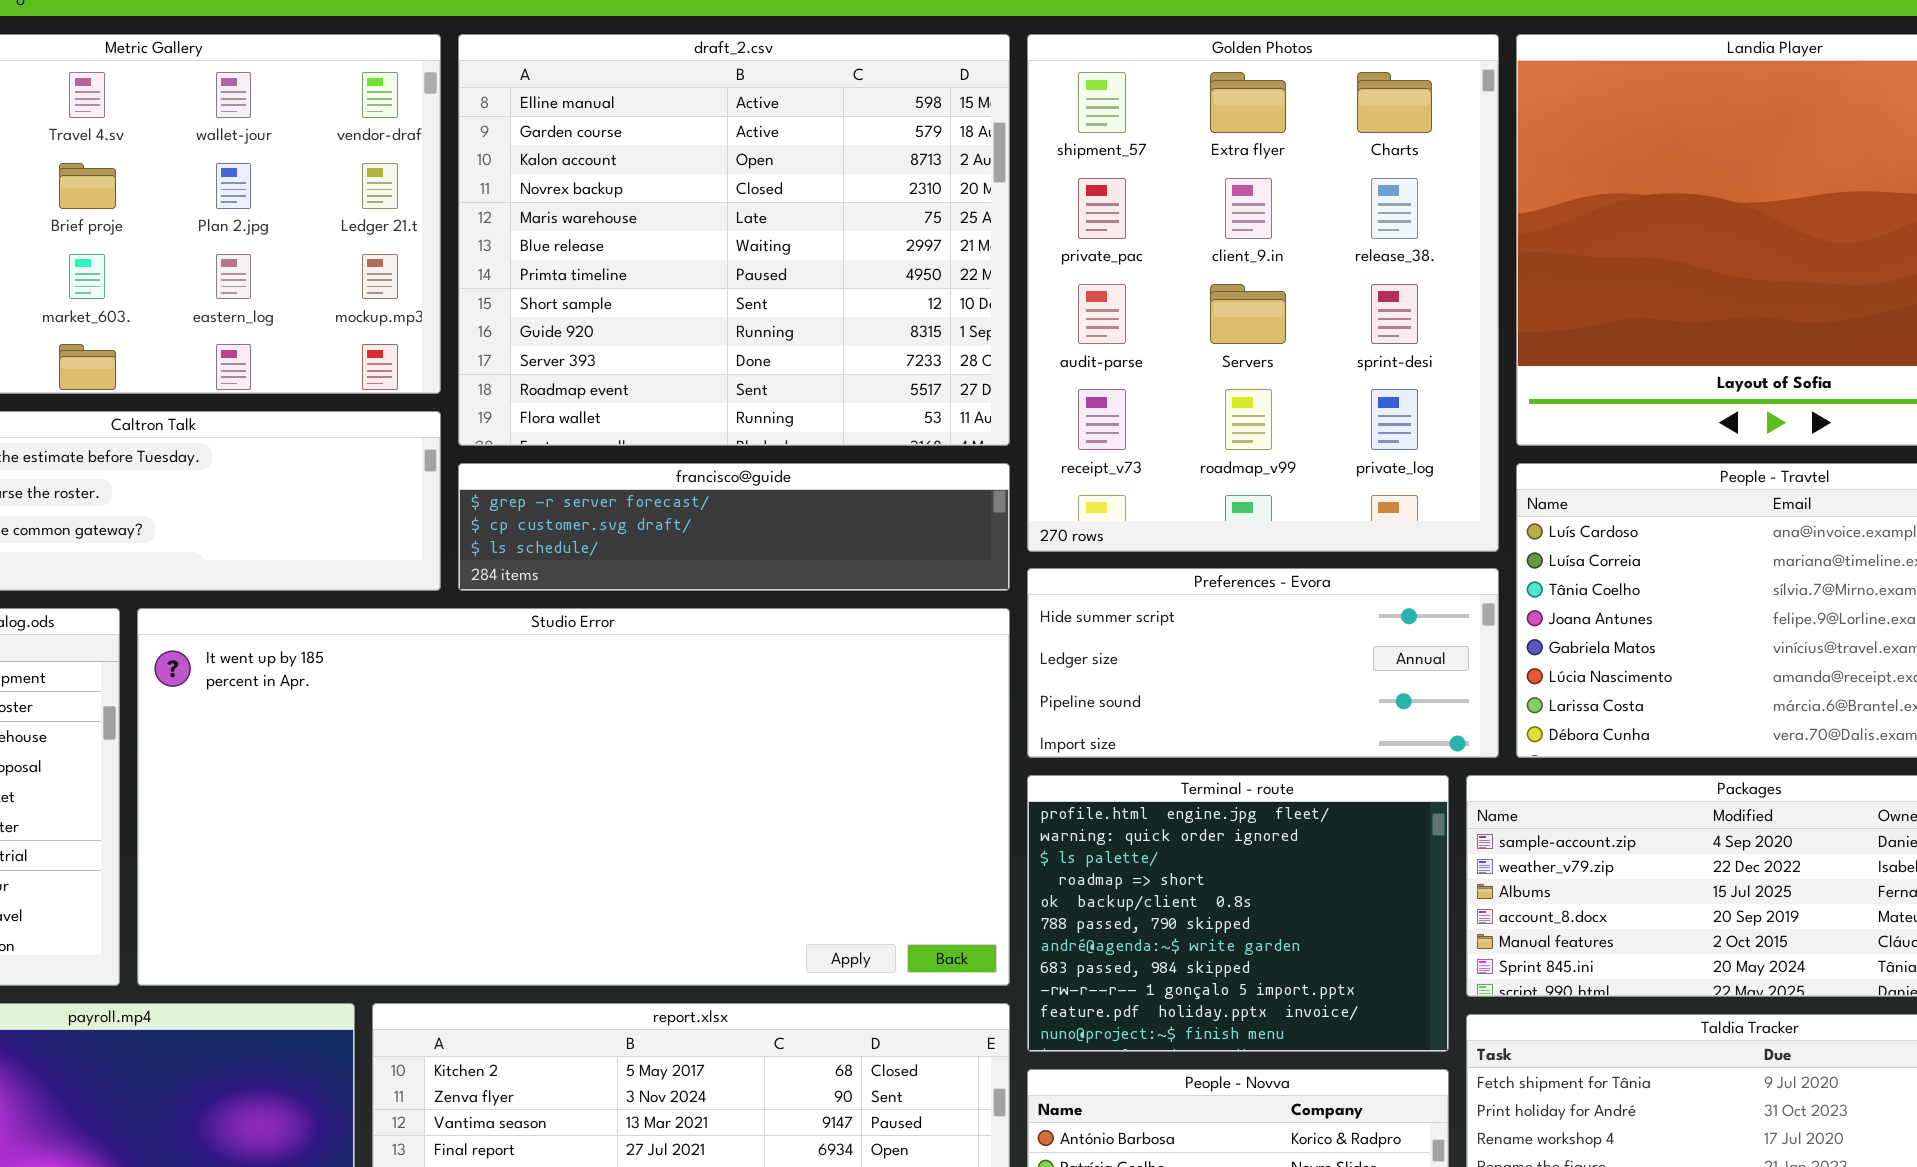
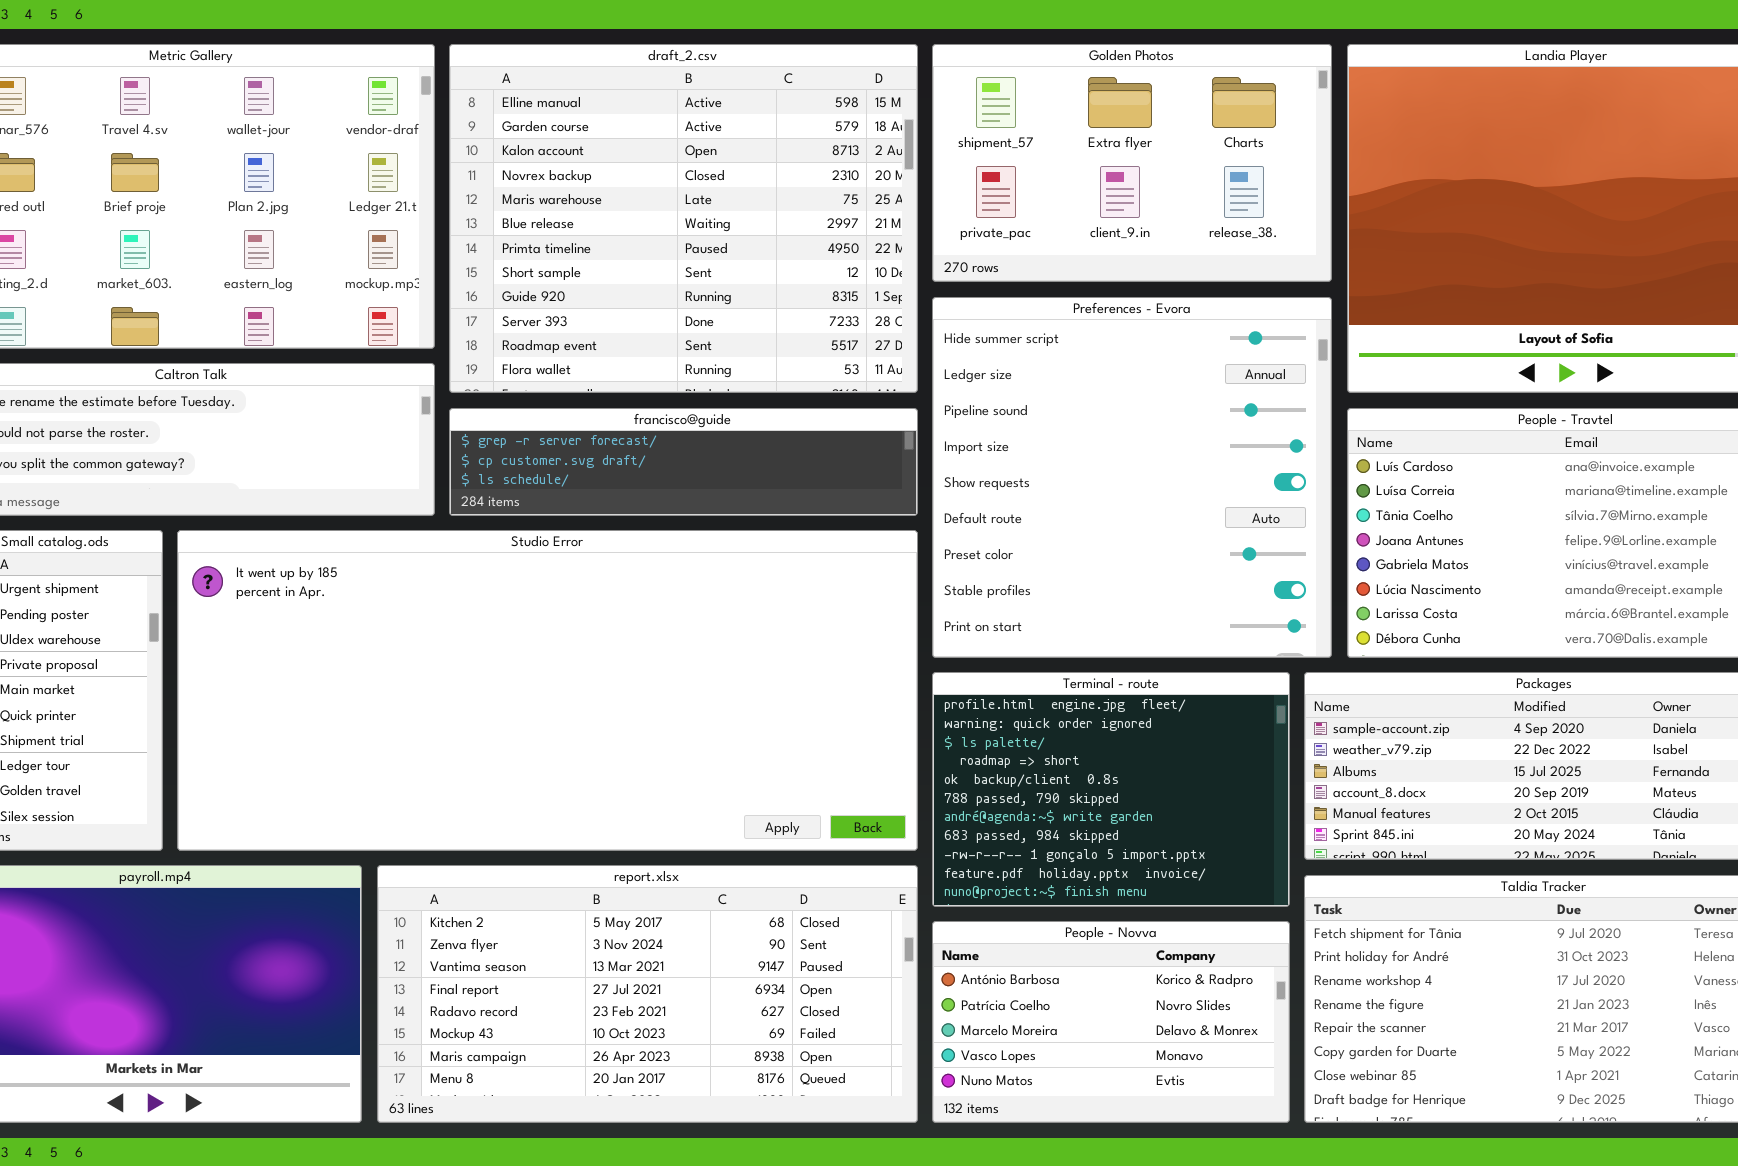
Golden Photos: [1027,34,1499,552] -> [932,44,1332,282], resized
Preferences - Evora: [1027,568,1499,758] -> [932,297,1332,658], resized

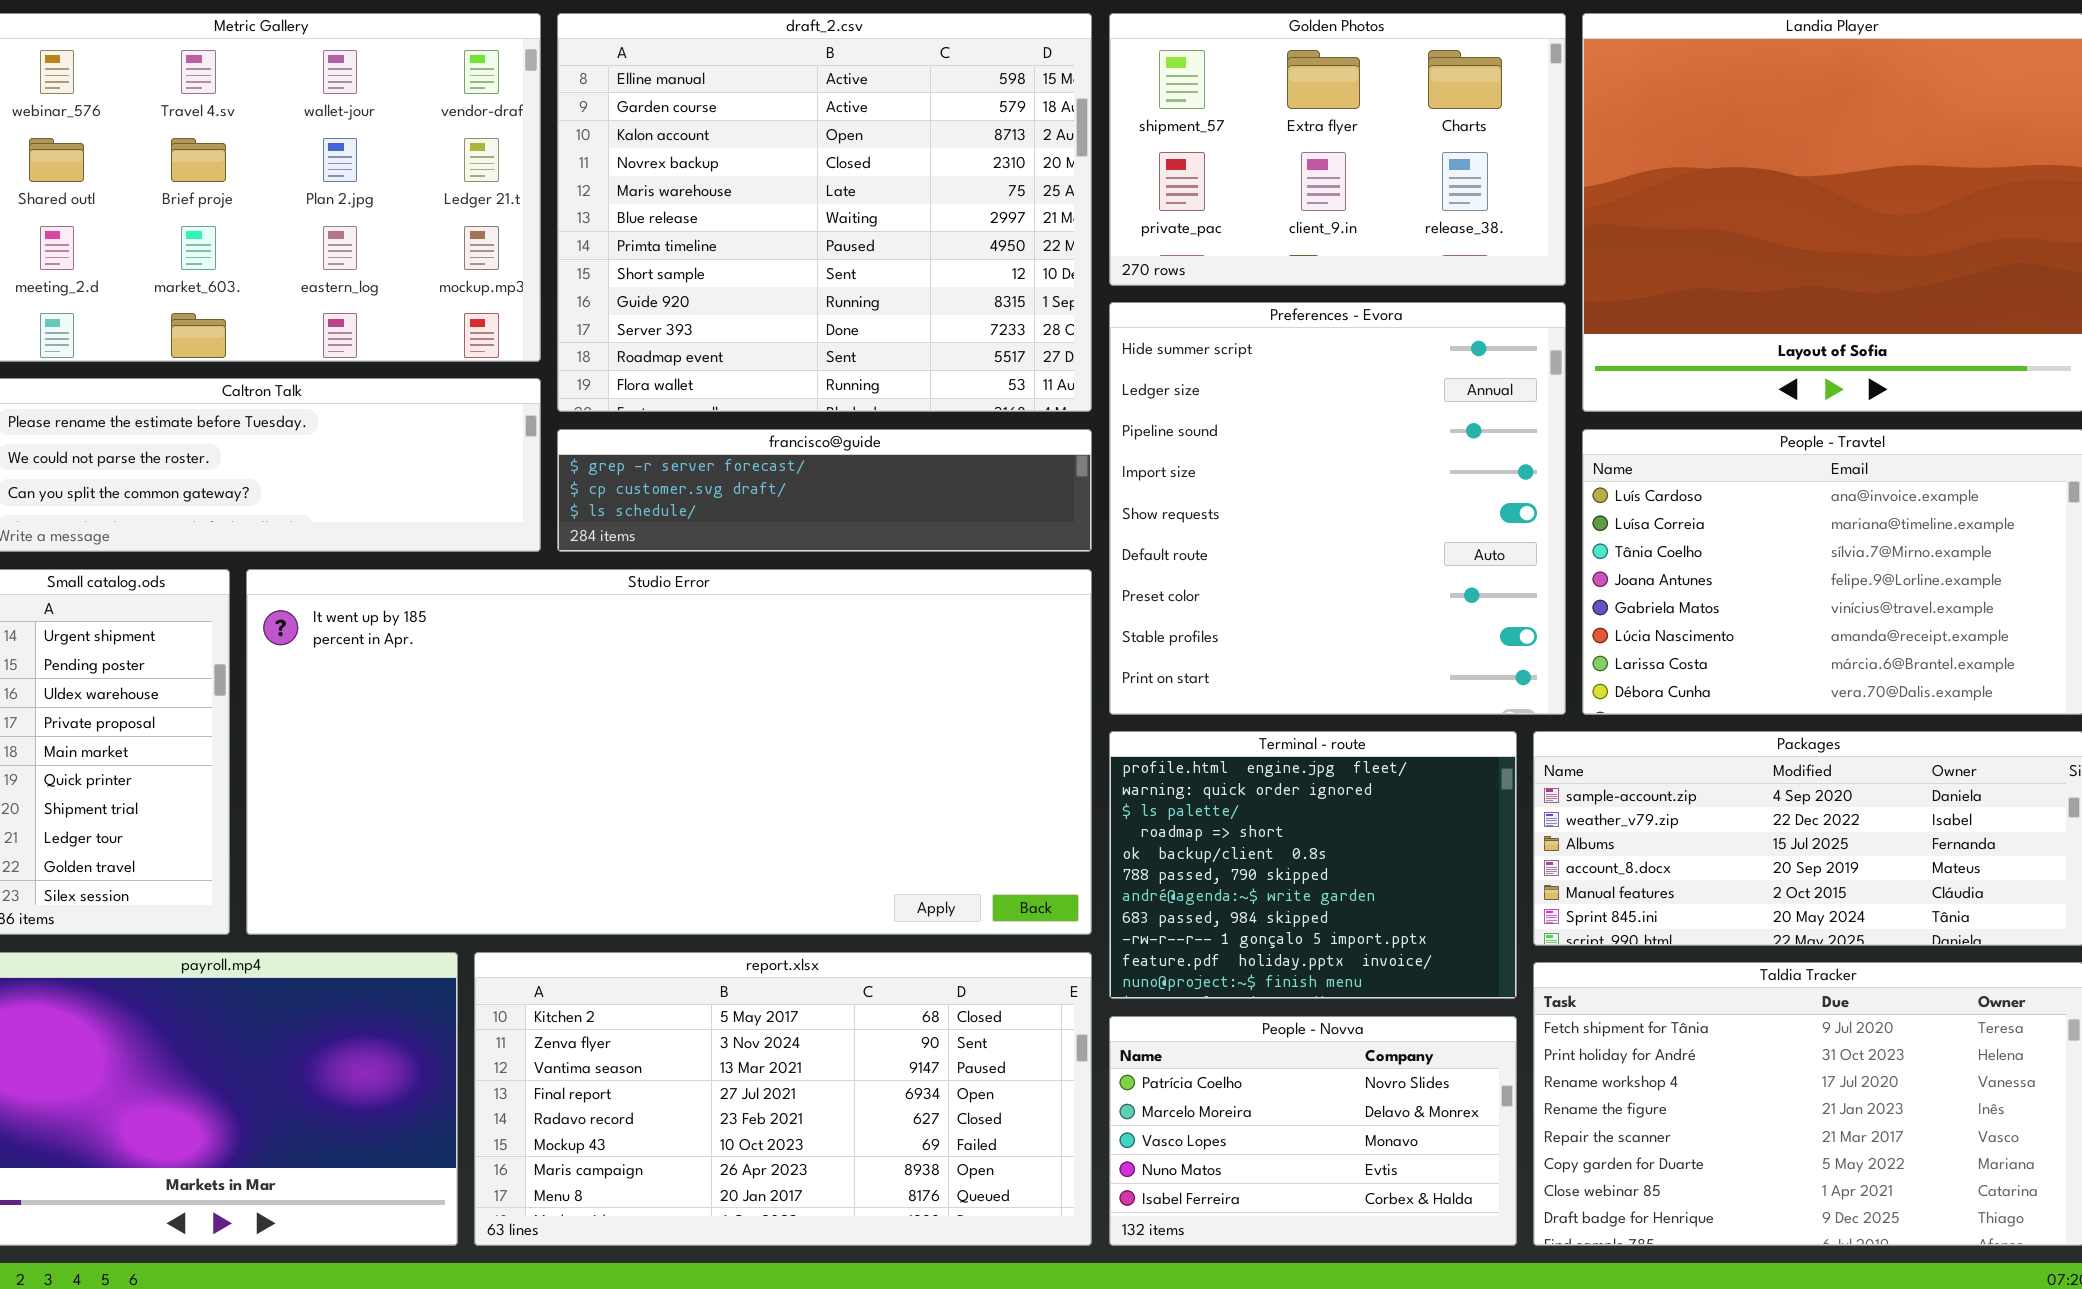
People - Novva: [932,921,1290,1123] -> [1109,1016,1517,1246], scrolled down 1 row

